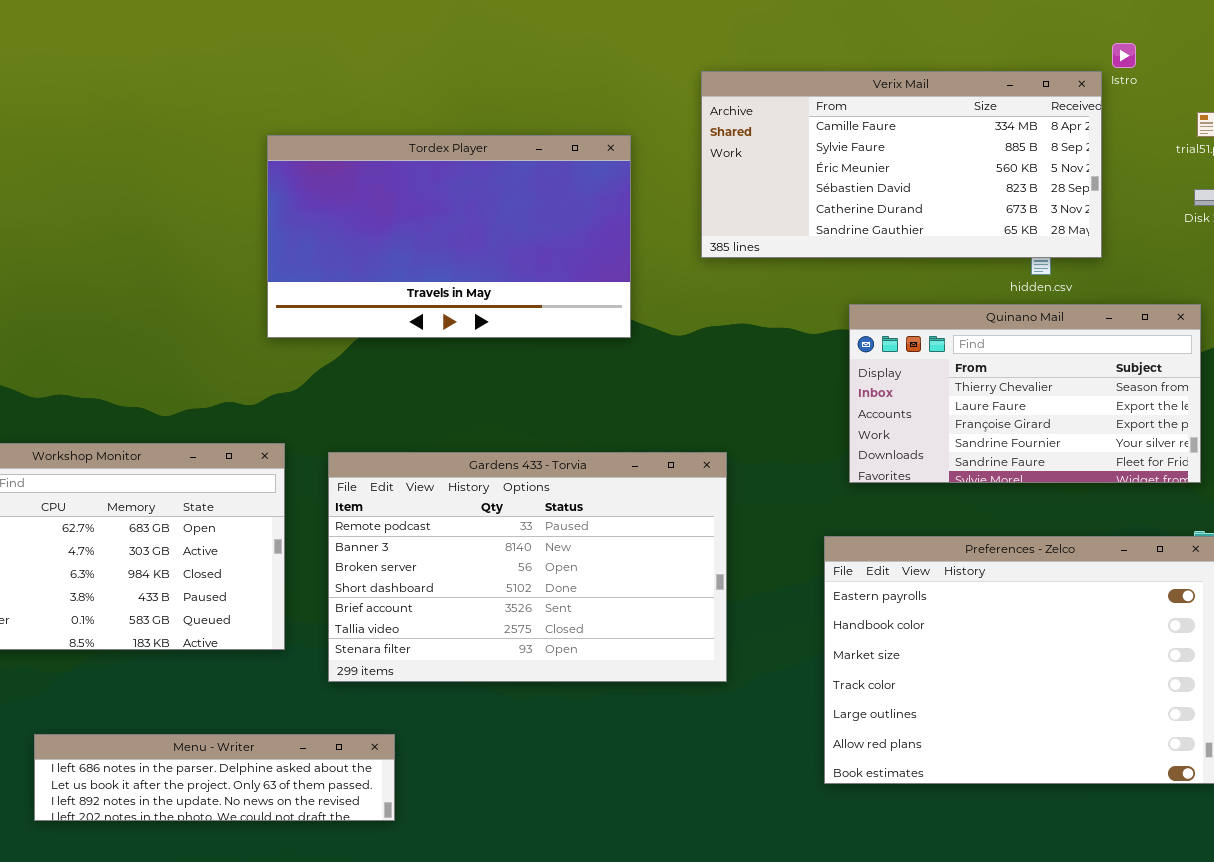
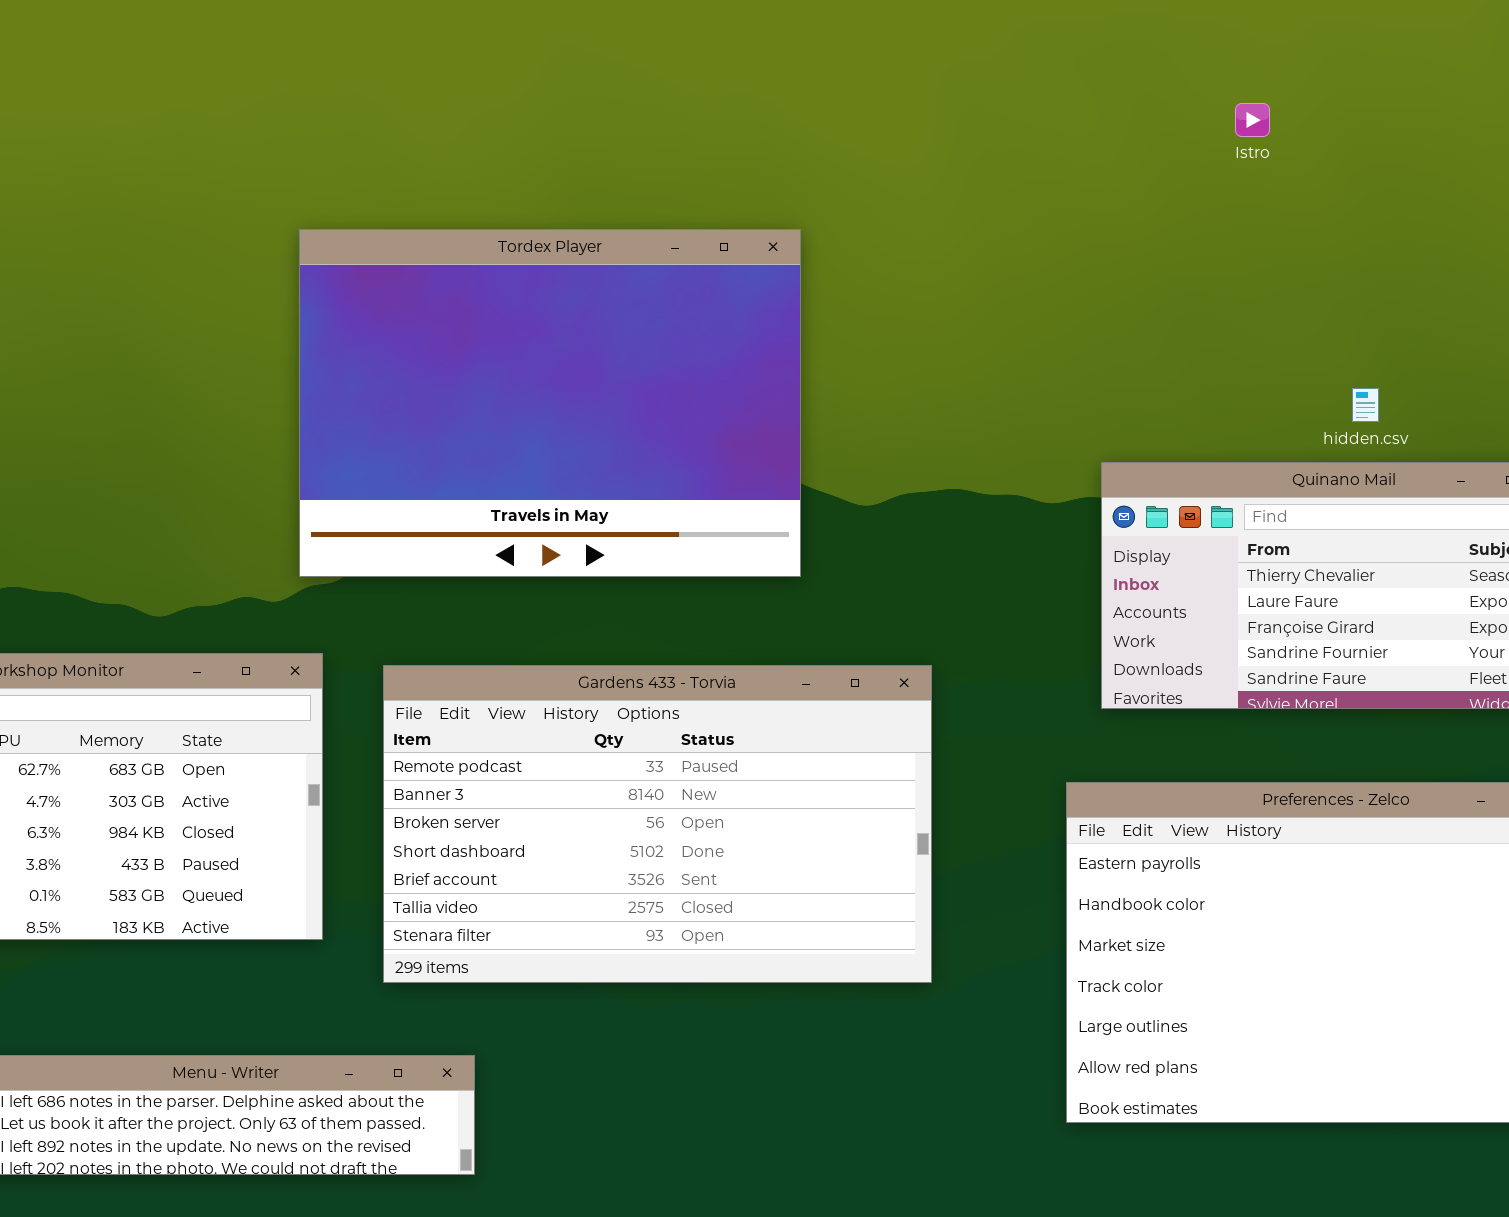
Istro: [1112,43,1136,68] -> [1235,103,1270,137], moved
Verix Mail: [701,71,1102,258] -> none, closed
Tordex Player: [267,135,631,338] -> [299,229,801,577], resized

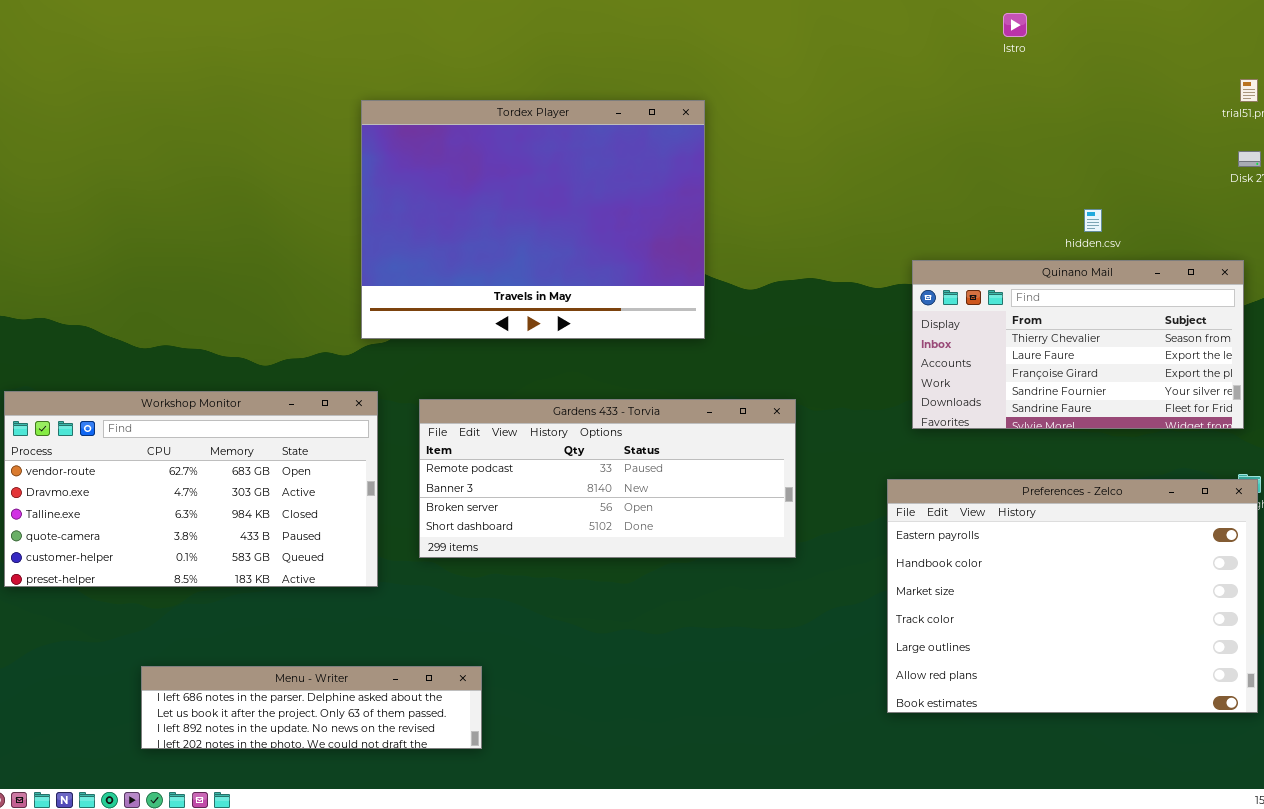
Gardens 433 - Torvia: [383,665,932,983] -> [419,399,796,558], resized

